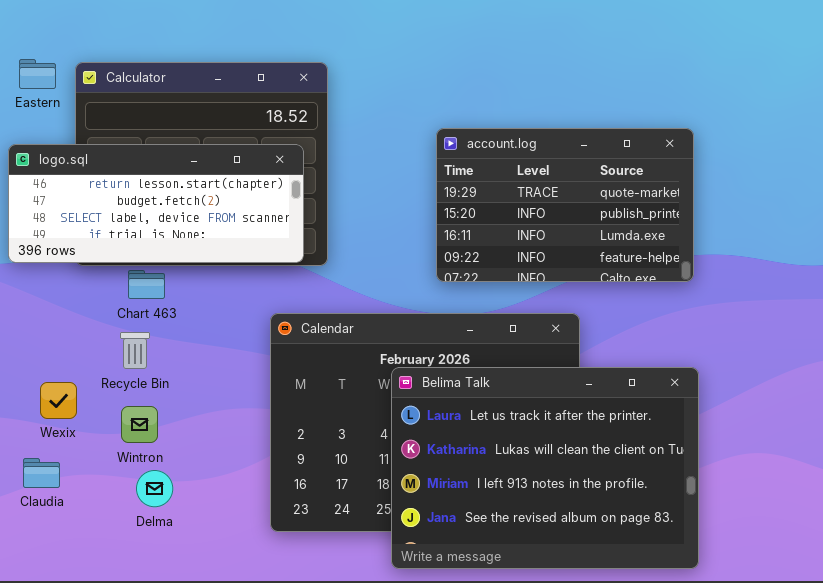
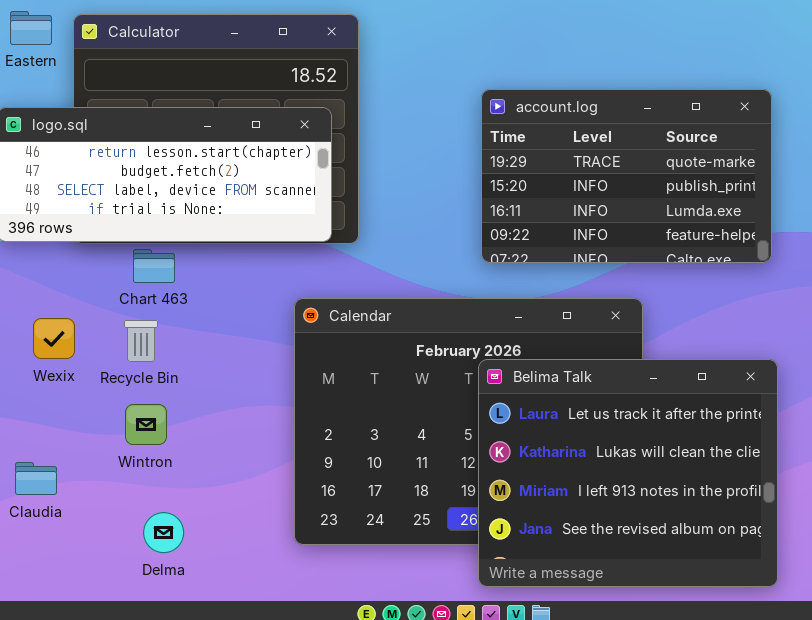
Belima Talk: [391,367,699,569] -> [478,359,778,587], resized
Wexix: [40,382,77,419] -> [33,318,75,359], moved
Delma: [136,470,173,507] -> [143,512,184,553], moved

